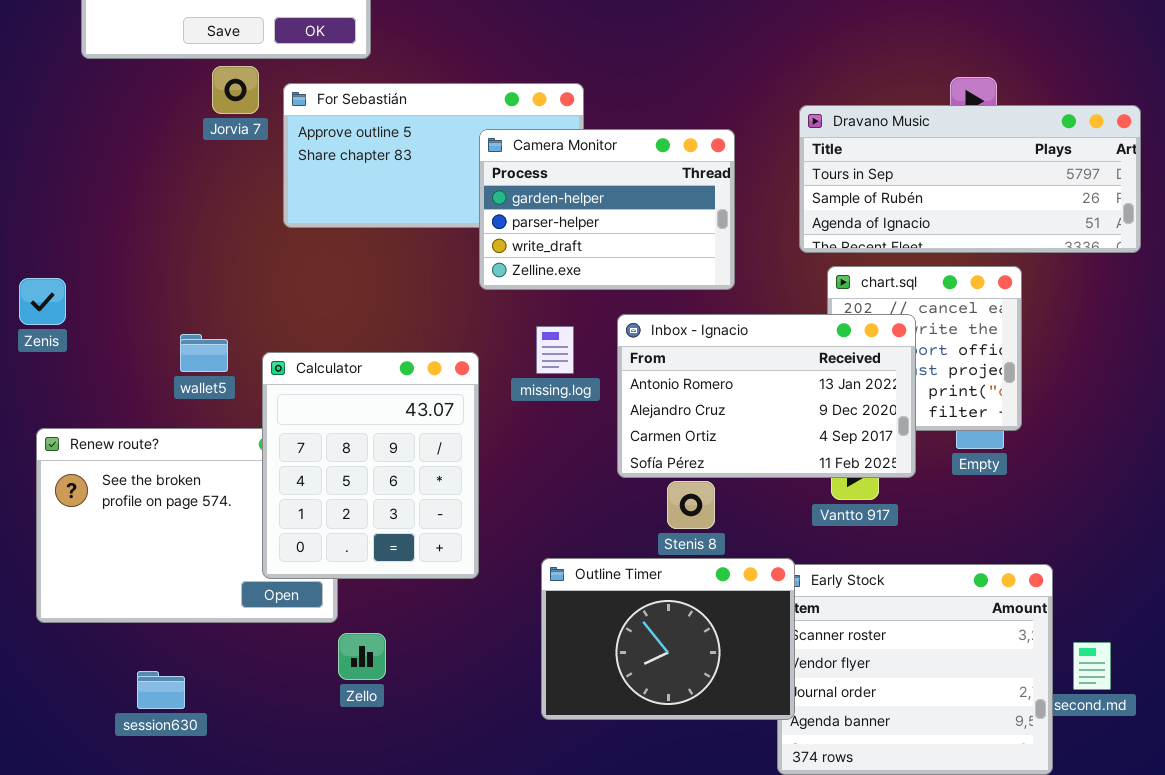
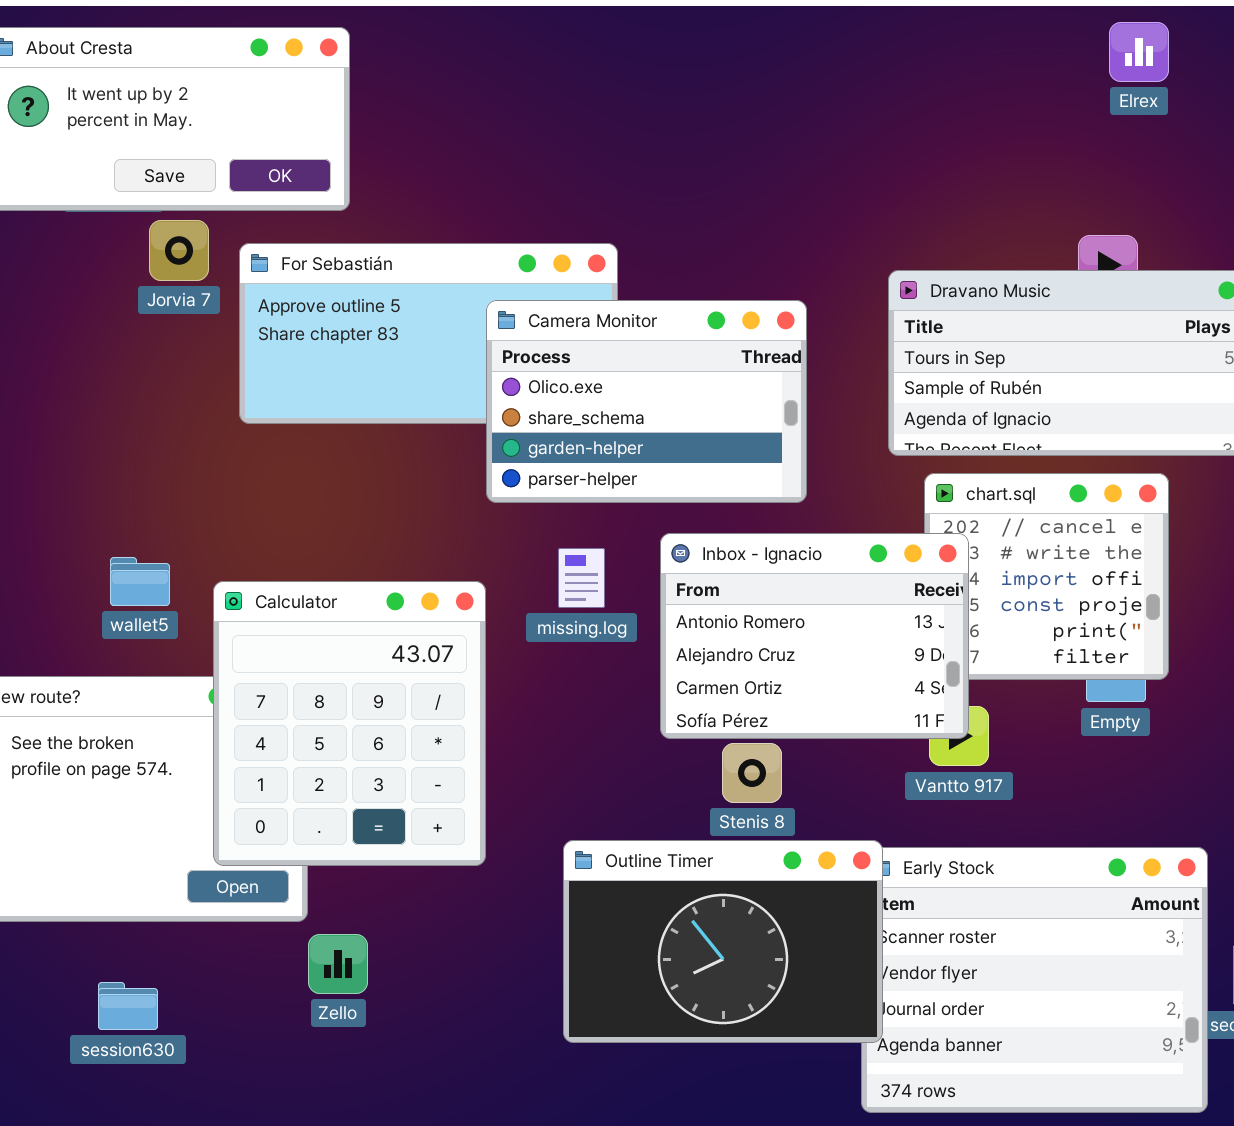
Camera Monitor: [479,129,735,290] -> [486,300,807,503], scrolled up 2 rows
Inbox - Ignacio: [617,314,916,478] -> [660,533,969,739], resized
session630: [137,671,185,709] -> [98,982,158,1030], moved

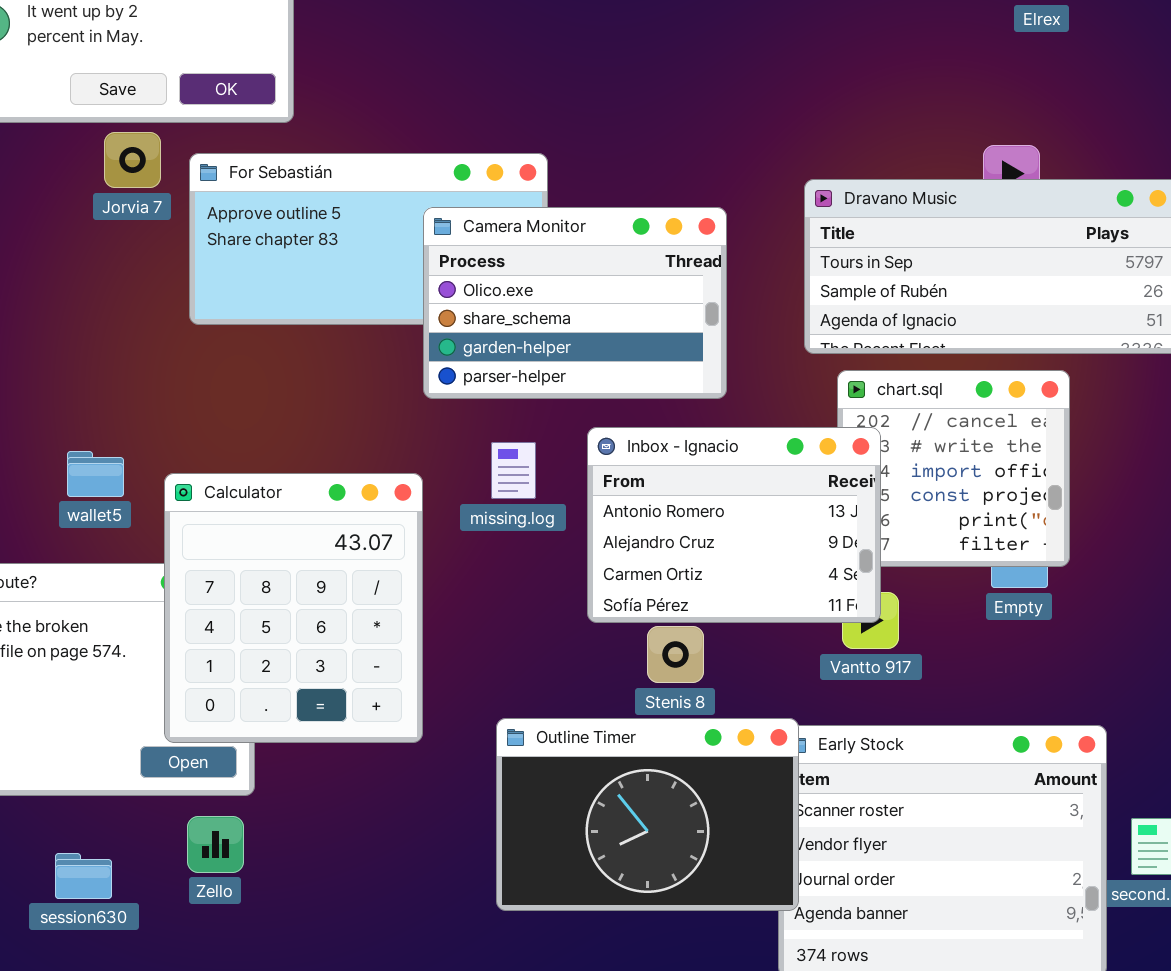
Zello: [308,934,368,994] -> [187,816,244,873], moved

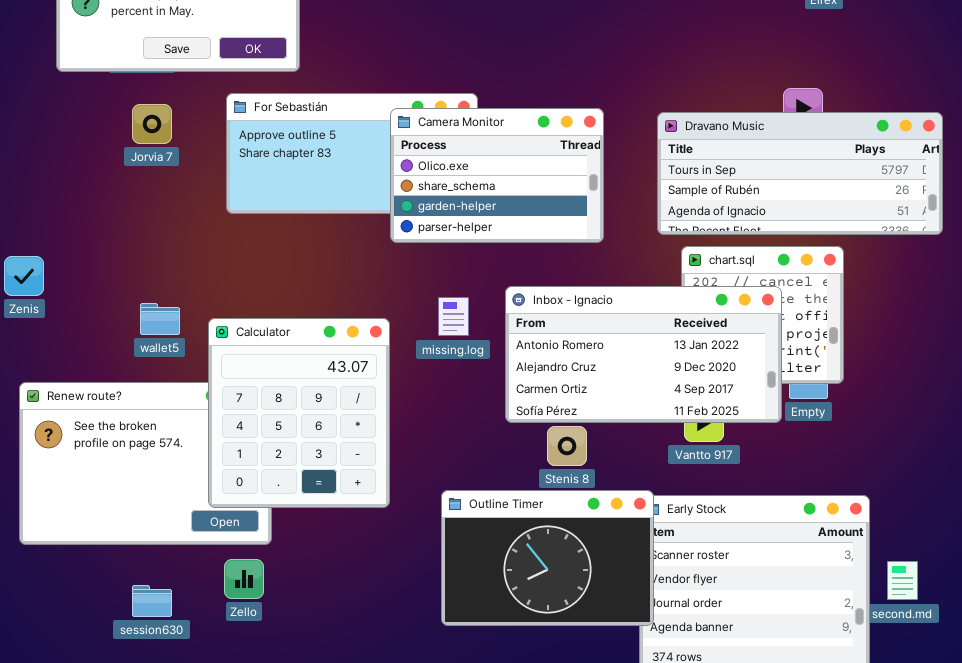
Jorvia 7: [104,132,161,188] -> [132,104,172,144], moved
Camera Monitor: [423,207,727,399] -> [390,108,604,243], moved
Inbox - Ignacio: [587,427,881,623] -> [505,286,782,423], resized

